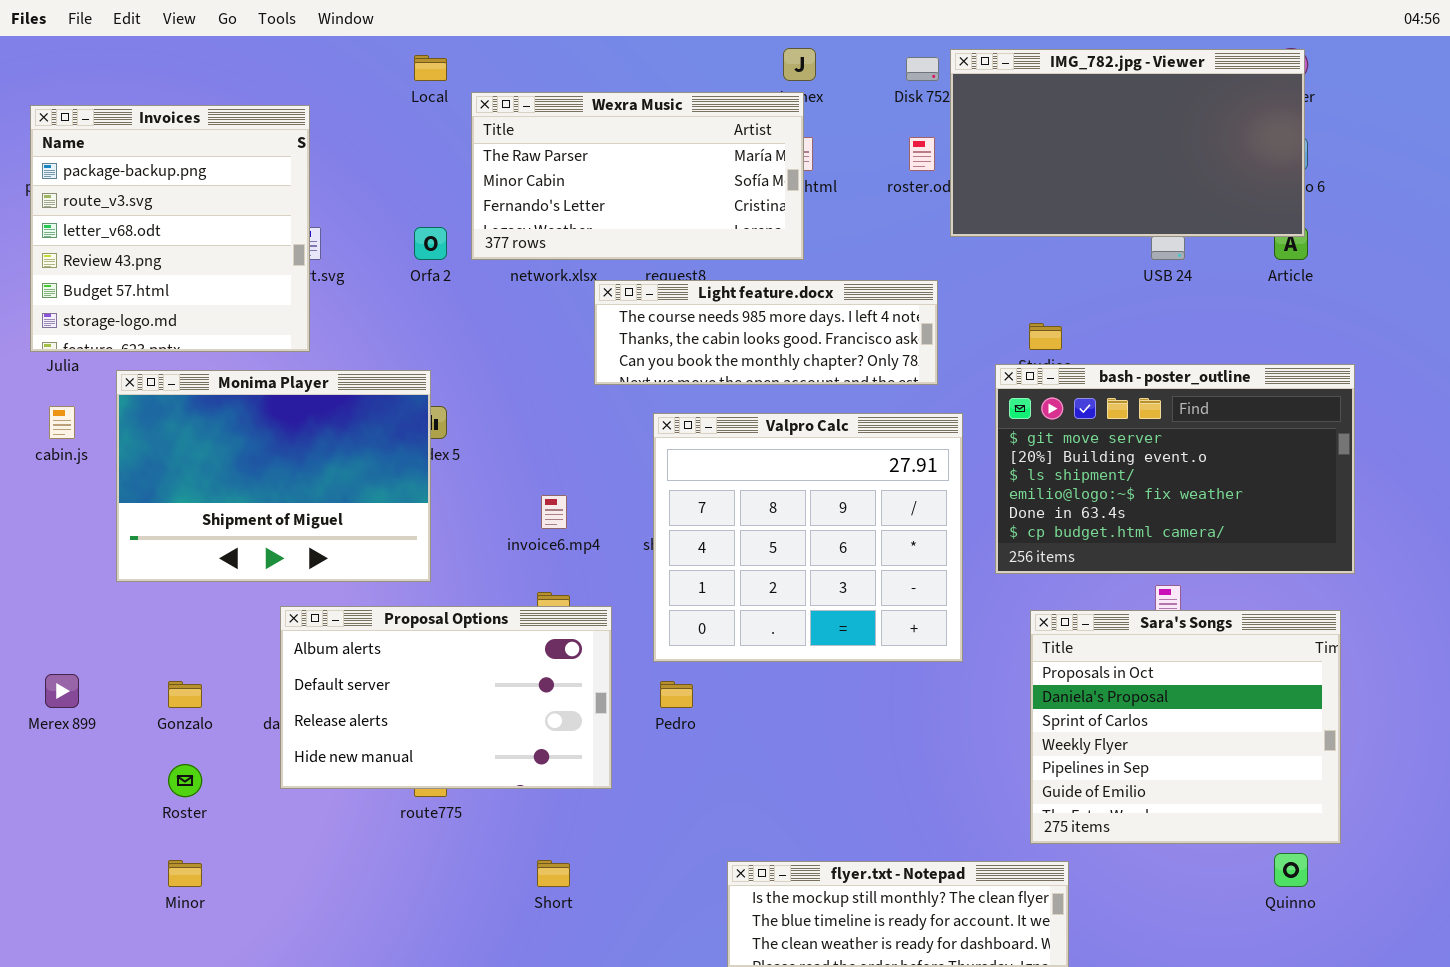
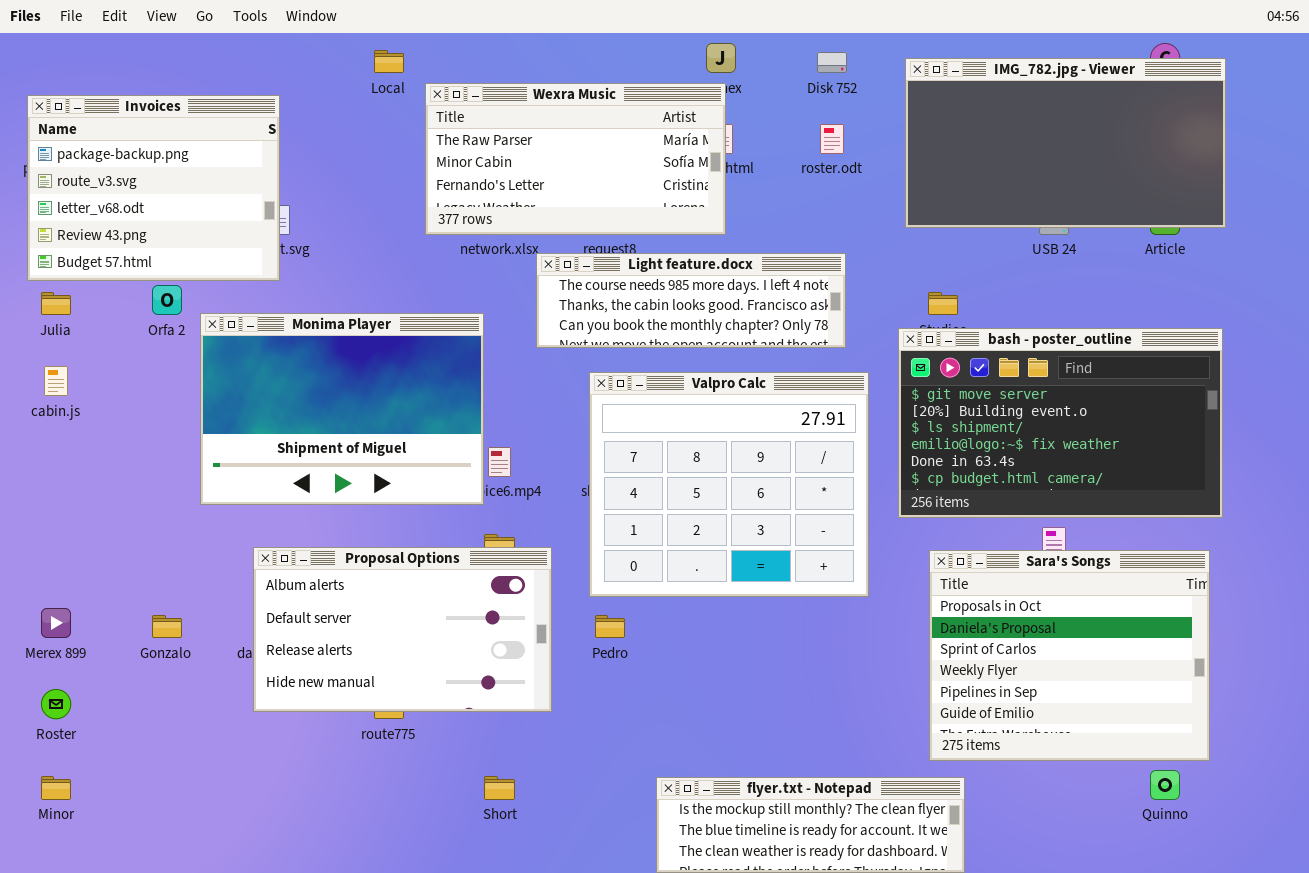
IMG_782.jpg - Viewer: [950,49,1305,237] -> [905,58,1226,228], moved
Invoices: [30,105,310,352] -> [27,95,280,281], resized
Orfa 2: [414,227,447,260] -> [152,285,182,315], moved
Monima Player: [116,370,431,582] -> [200,313,484,505], moved
Roster: [168,764,202,797] -> [41,689,71,719], moved
Minor: [168,860,202,887] -> [41,776,71,800], moved

